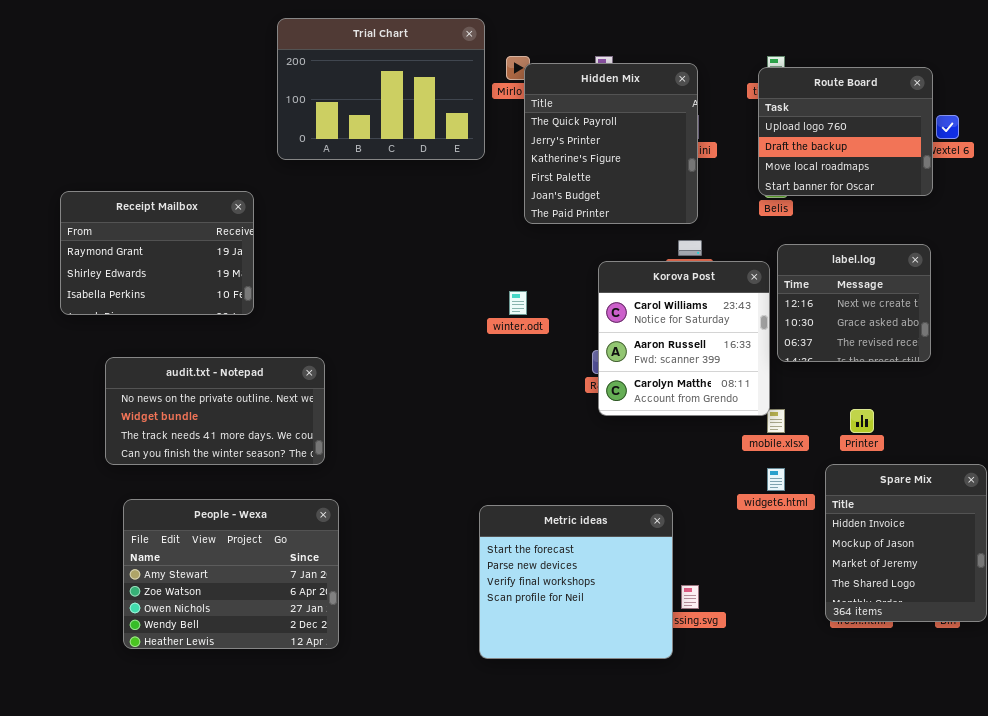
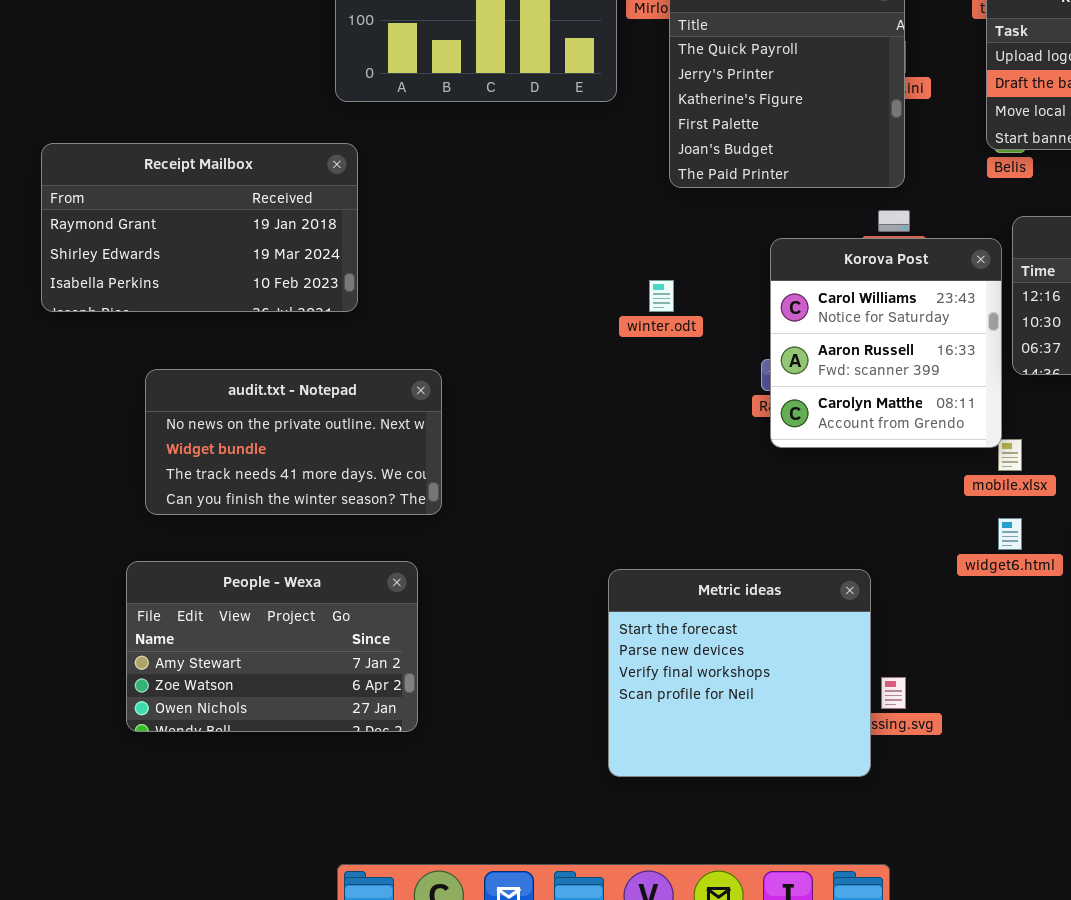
Receipt Mailbox: [60,191,254,315] -> [41,143,358,312], resized
audit.txt - Notepad: [105,357,325,465] -> [145,369,442,515], moved
People - Wexa: [123,499,339,649] -> [126,561,418,732], resized

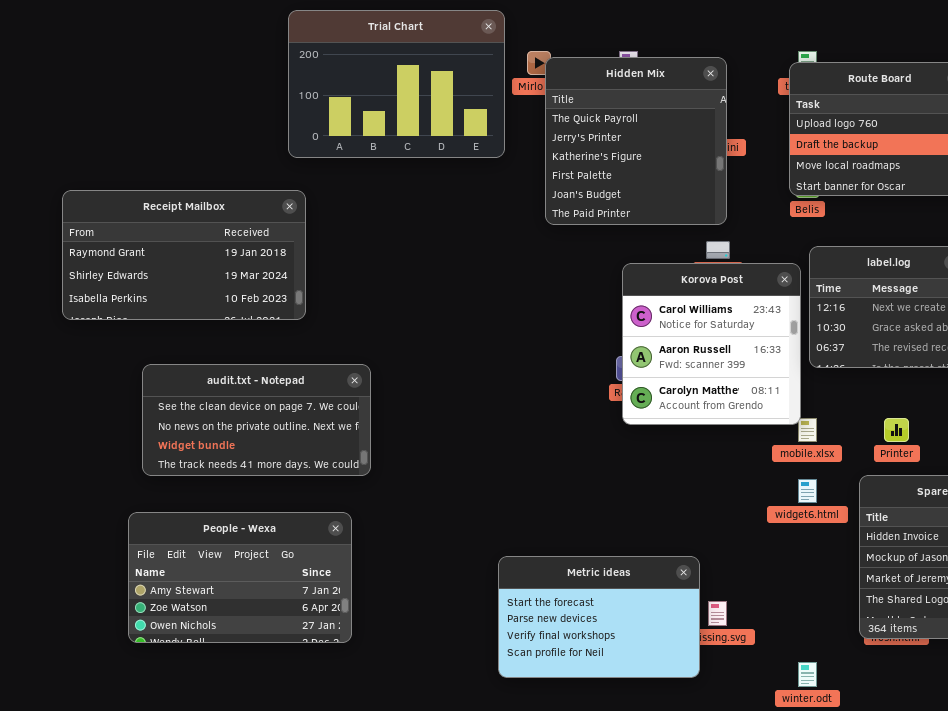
winter.odt: [649,280,674,312] -> [798,662,817,687], moved
audit.txt - Notepad: [145,369,442,515] -> [142,364,371,476], scrolled up 1 row
Metric ideas: [608,569,871,777] -> [498,556,700,678], resized

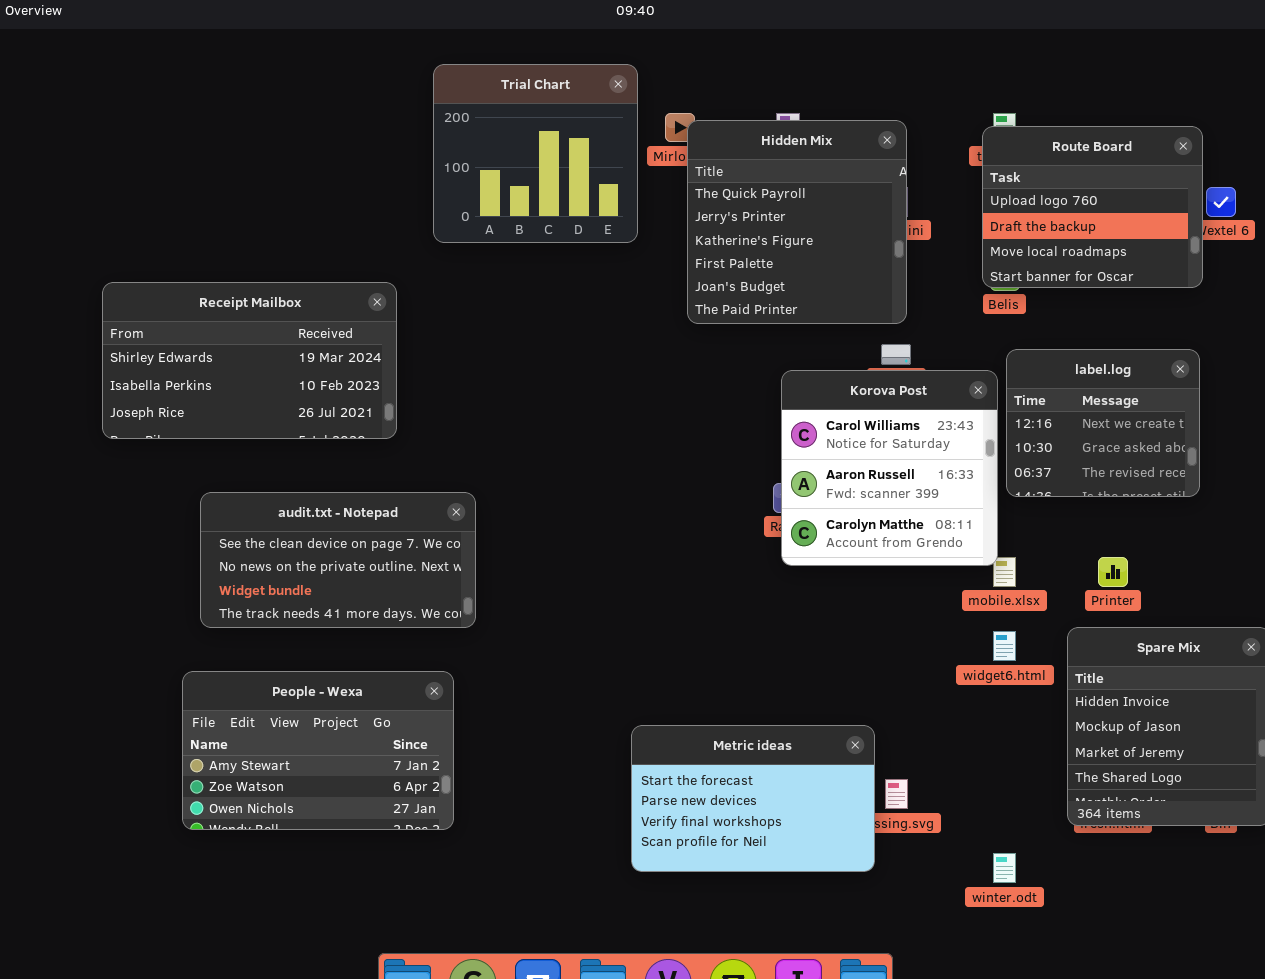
Trial Chart: [288,10,505,158] -> [433,64,638,243], resized
Receipt Mailbox: [62,190,306,320] -> [102,282,397,439], scrolled down 1 row

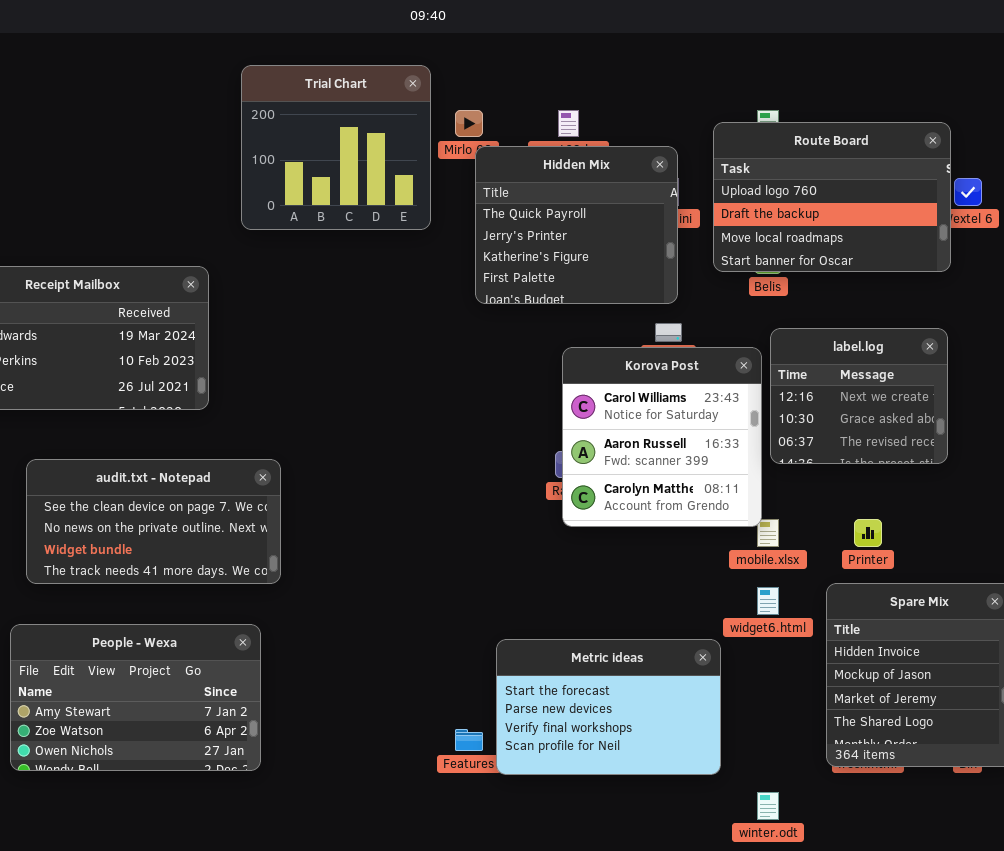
Hidden Mix: [687,120,907,324] -> [475,146,678,304], resized
Route Board: [982,126,1203,288] -> [713,122,951,272], resized
Metric ideas: [631,725,875,872] -> [496,639,721,775], moved

